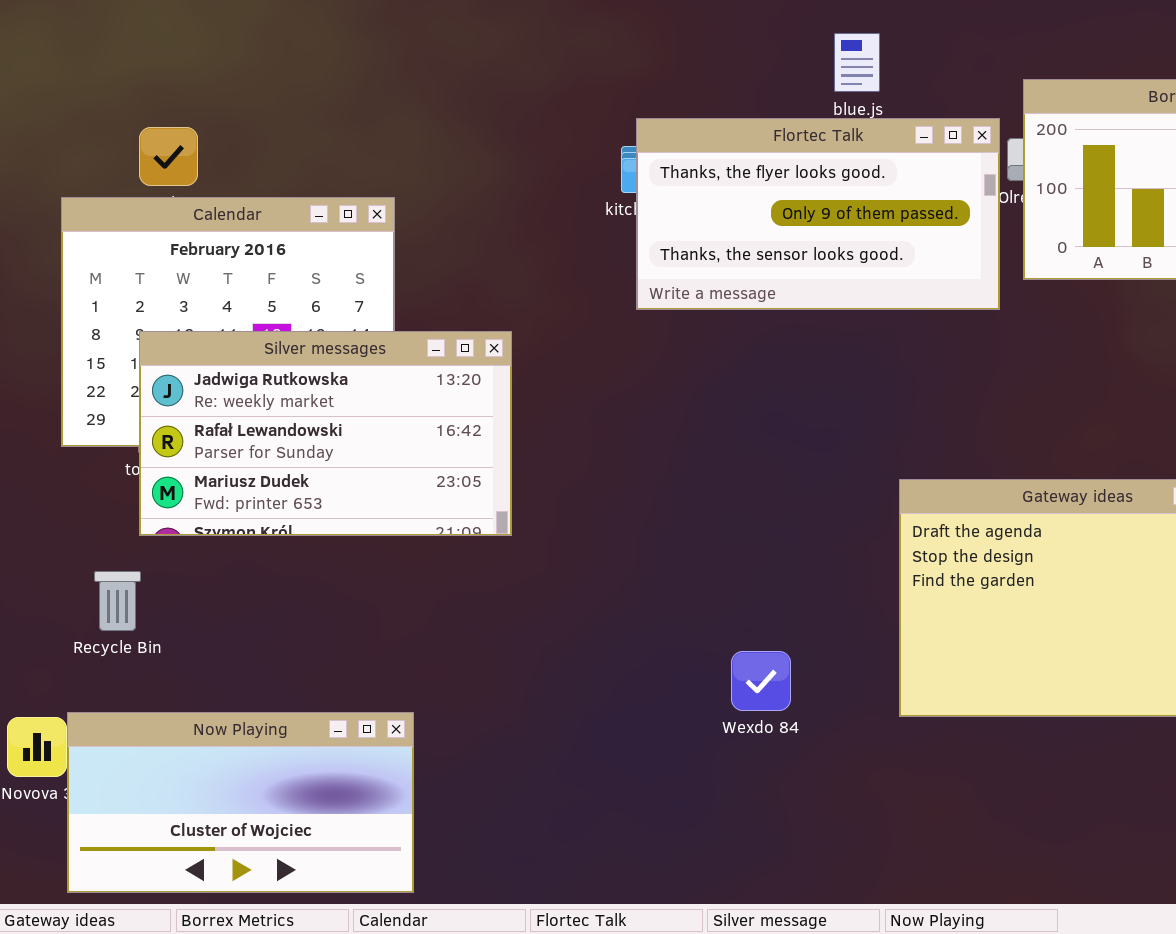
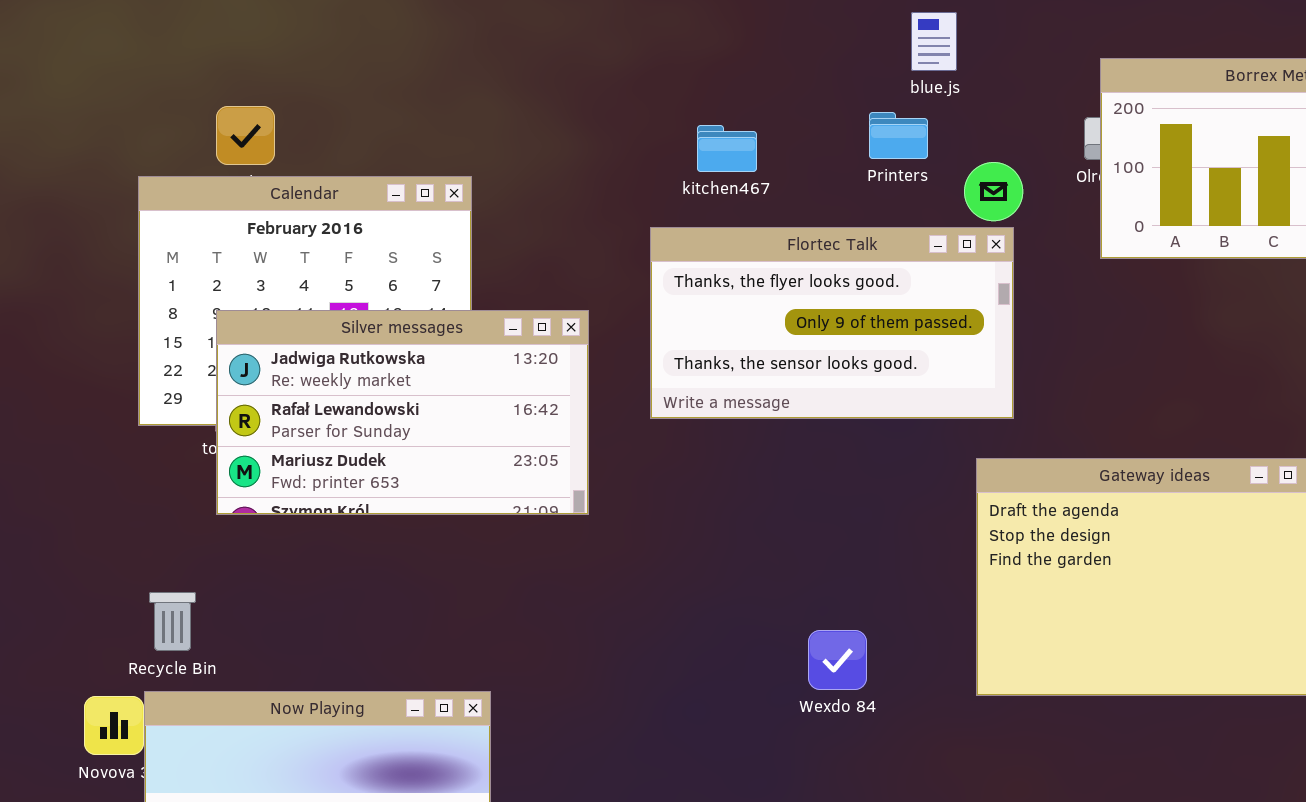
Flortec Talk: [636,118,1000,310] -> [650,227,1014,419], moved
Recycle Bin: [94,571,141,631] -> [149,592,196,651], moved

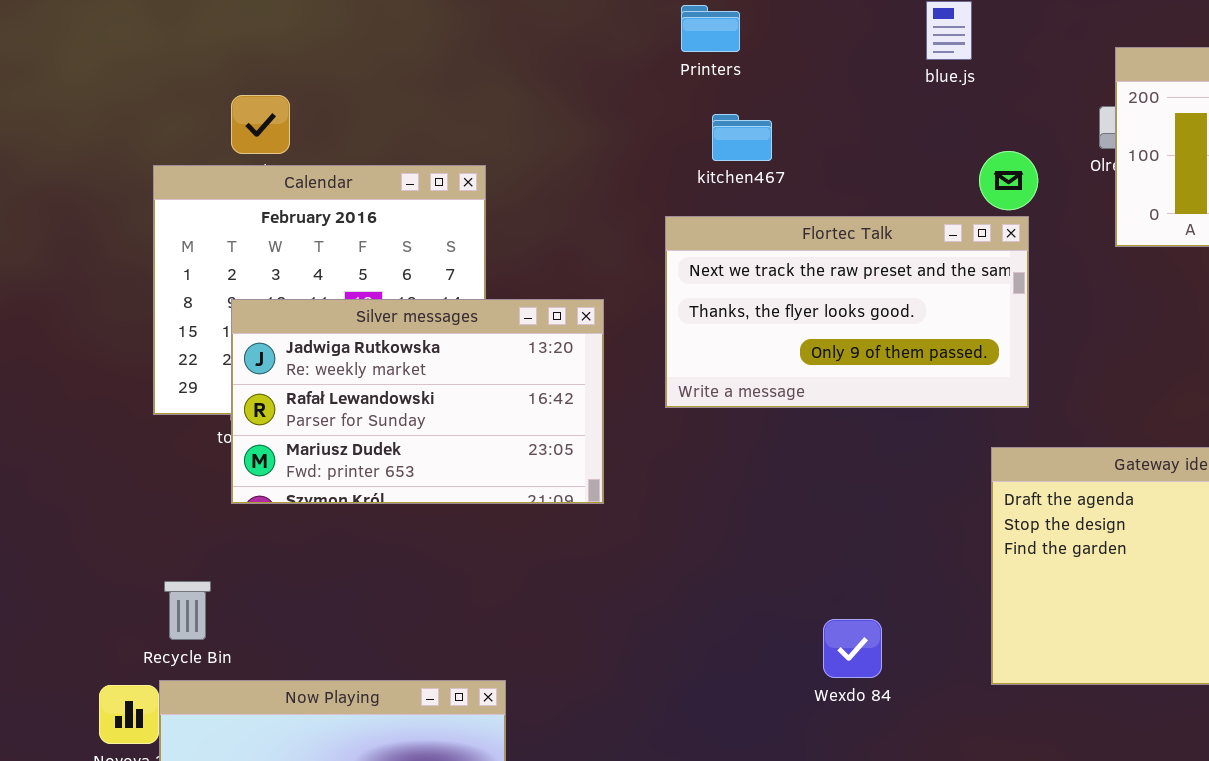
Printers: [869,112,928,159] -> [681,5,740,52], moved
Flortec Talk: [650,227,1014,419] -> [665,216,1029,408], scrolled up 1 row

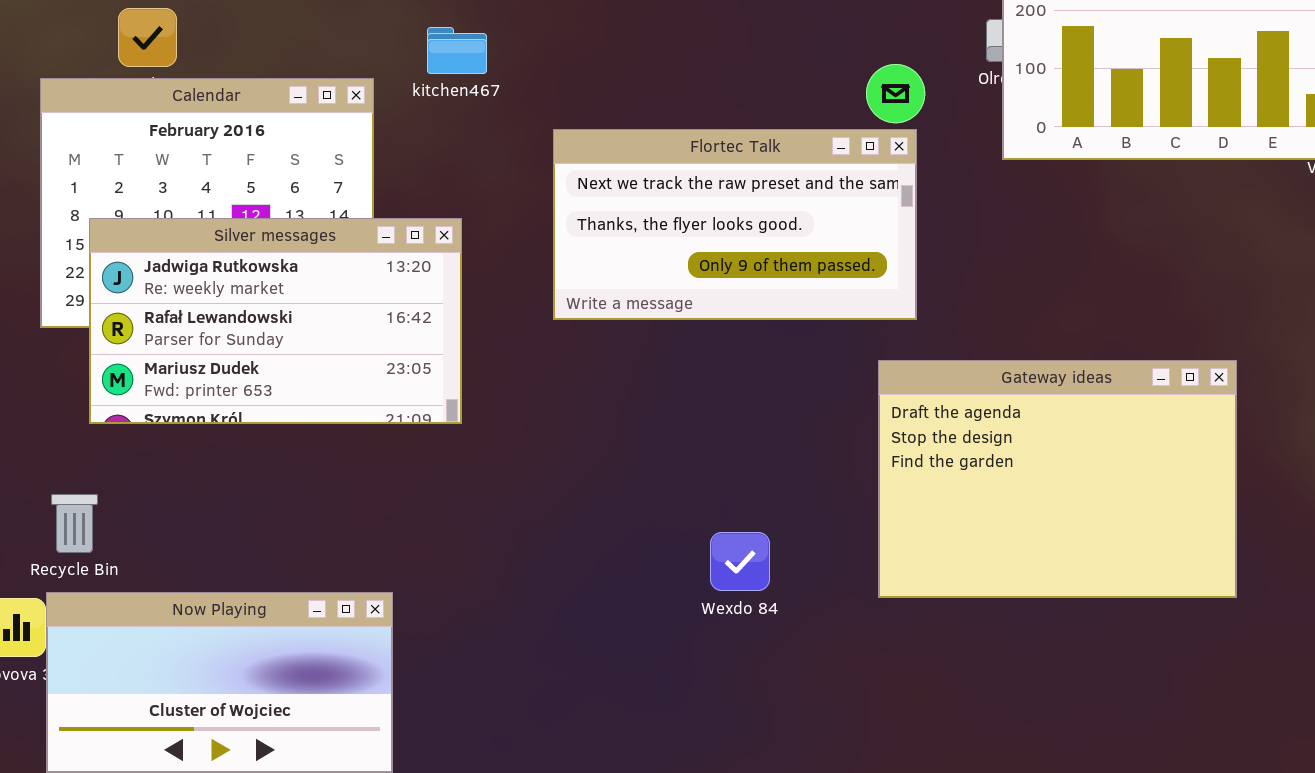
kitchen467: [712,114,772,161] -> [427,27,487,74], moved
Silver messages: [231,299,604,504] -> [89,218,462,424], moved

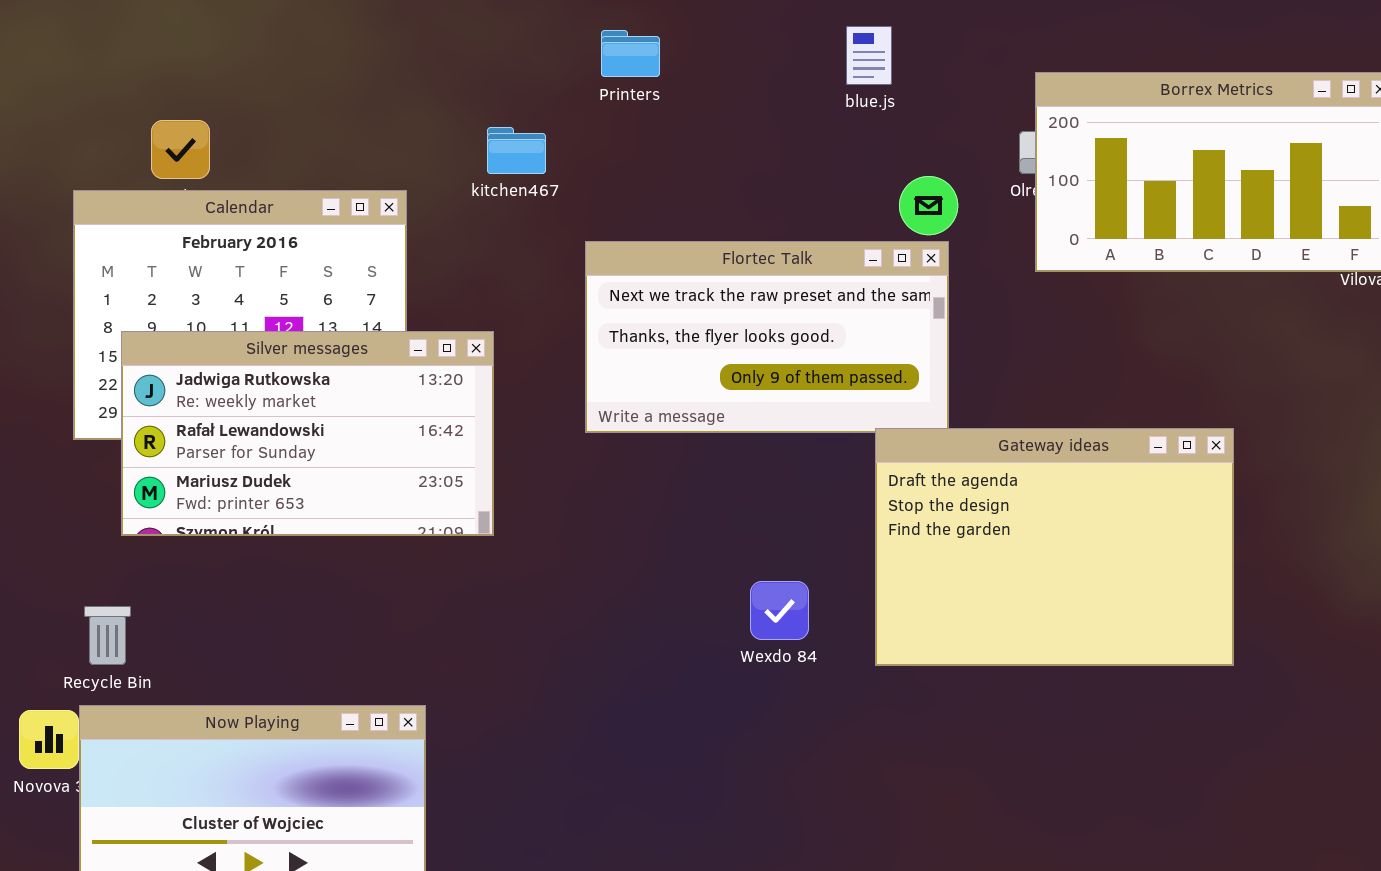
kitchen467: [427,27,487,74] -> [487,127,546,174], moved
Gateway ideas: [878,360,1237,598] -> [875,428,1234,666], moved
Wexdo 84: [710,532,770,591] -> [750,581,809,640], moved

